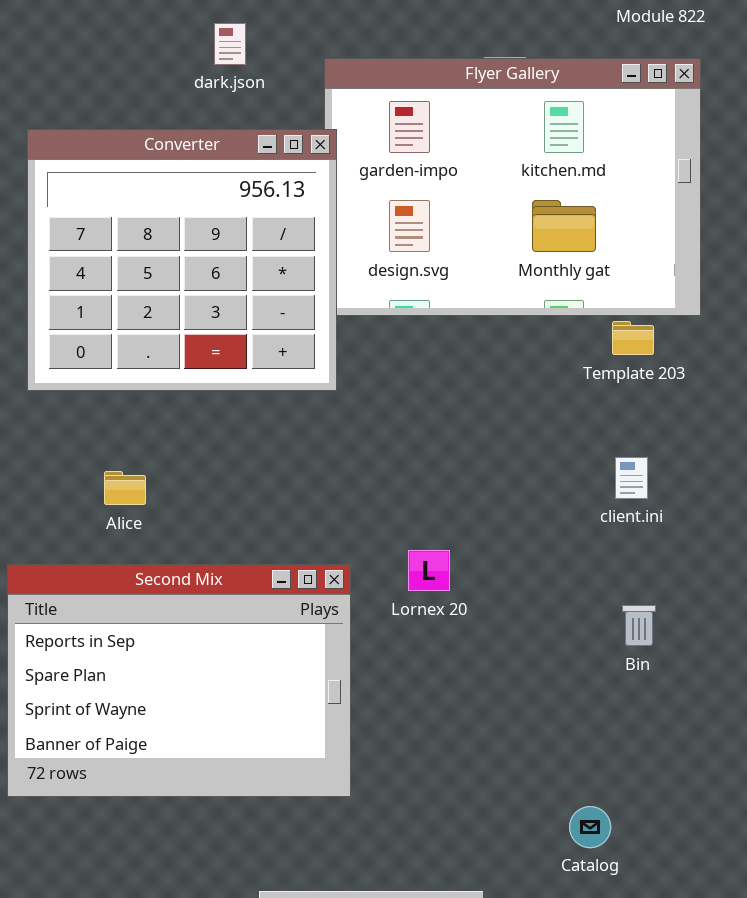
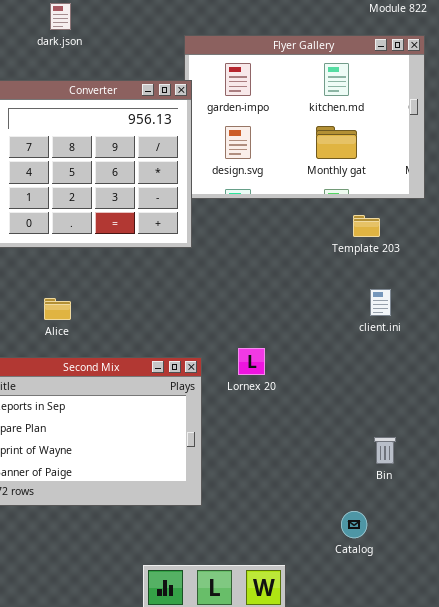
dark.json: [214,23,246,65] -> [50,3,71,30], moved
Template 203: [612,321,654,355] -> [353,215,380,237], moved
Bin: [622,605,656,646] -> [374,437,396,464], moved

